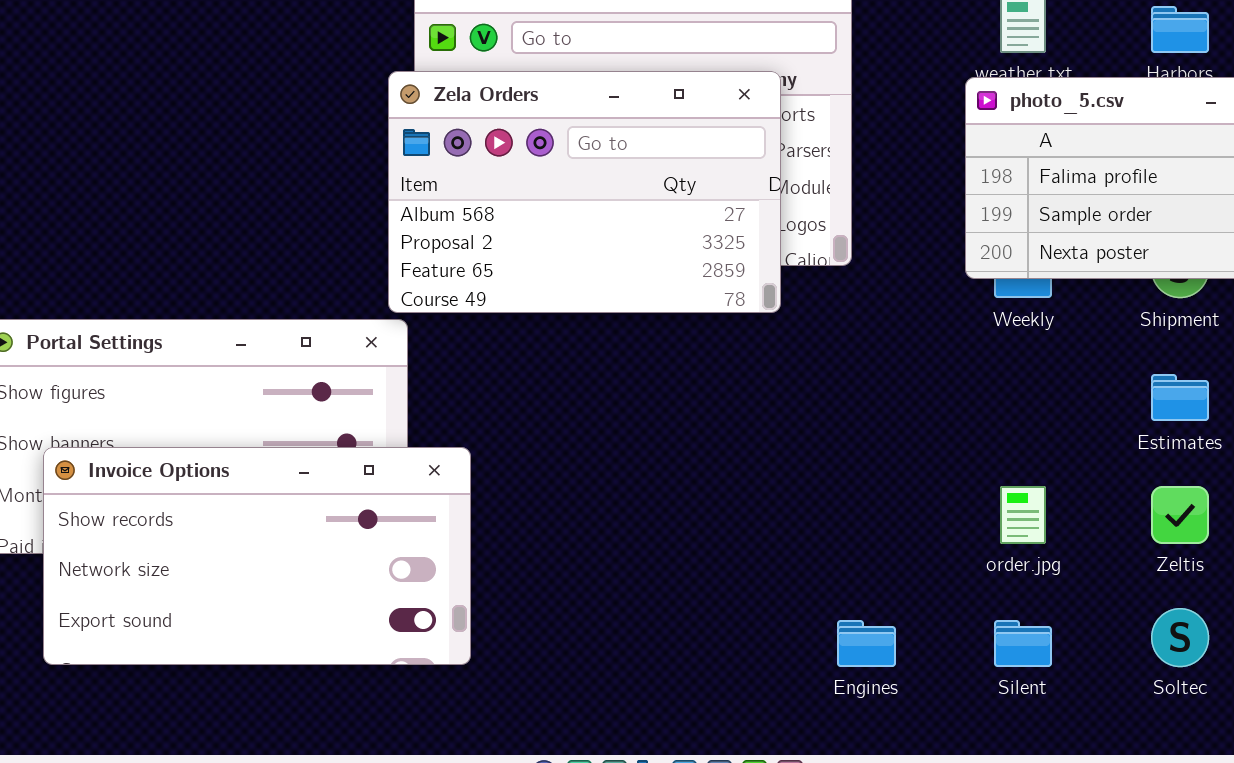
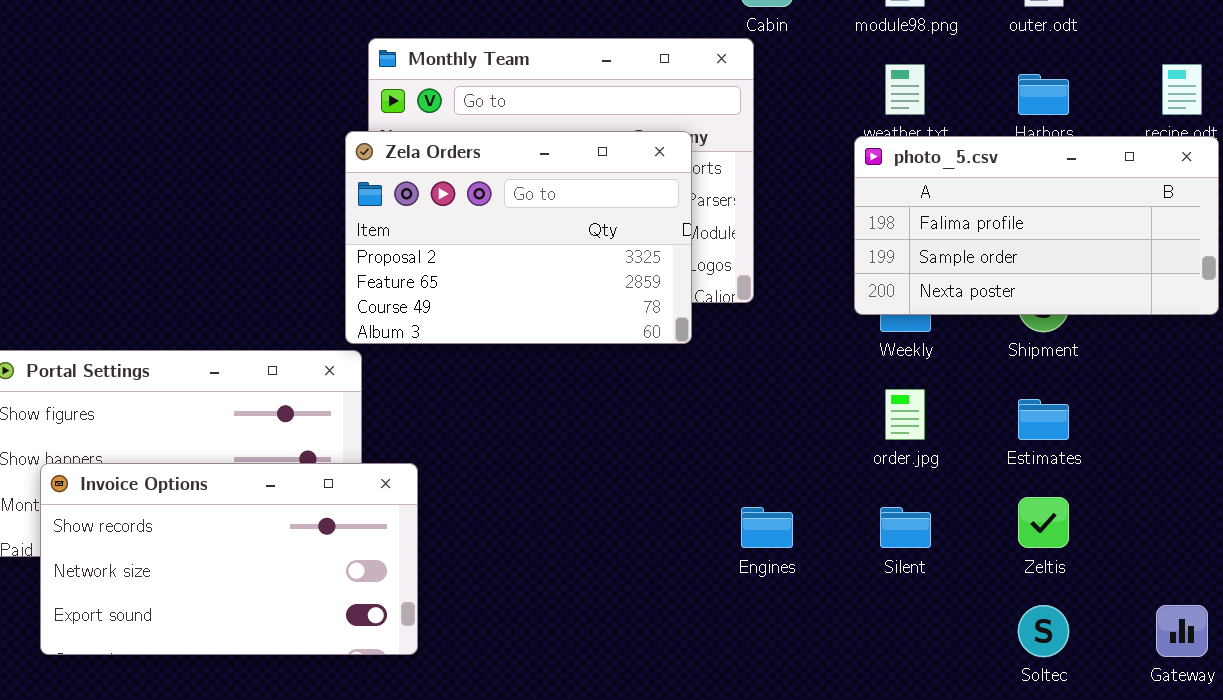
Zela Orders: [388,71,781,313] -> [345,131,692,344], scrolled down 1 row
order.jpg: [1000,486,1046,544] -> [885,389,925,440], moved
Engines: [837,620,896,667] -> [741,507,793,548], moved
Silent: [994,620,1052,667] -> [880,507,931,548], moved

